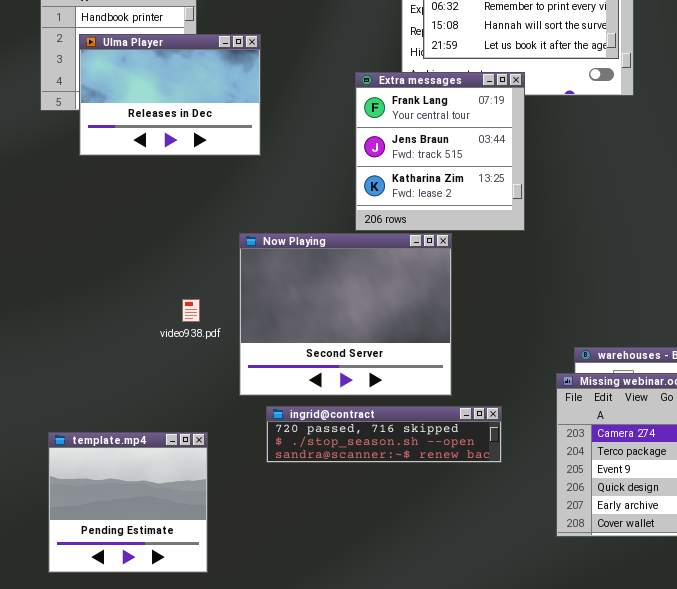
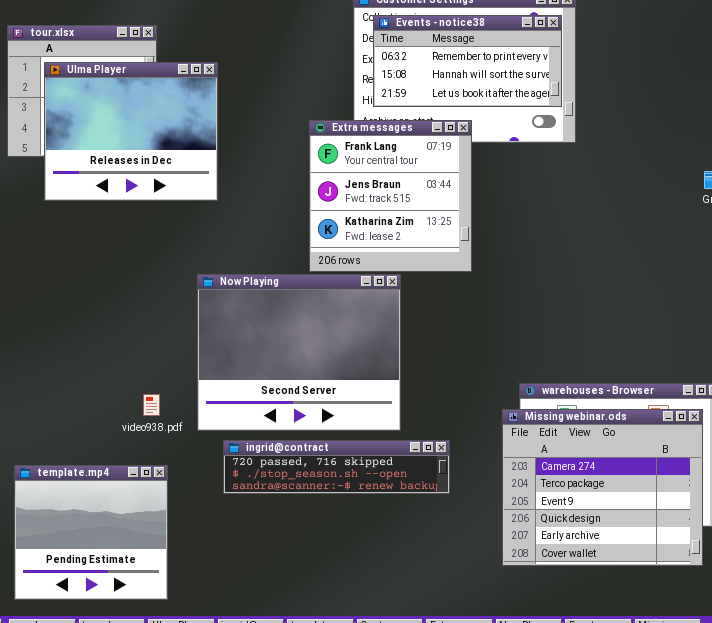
Ulma Player: [79,34,261,156] -> [44,62,218,201], resized
video938.pdf: [182,299,200,322] -> [143,394,160,416], moved

